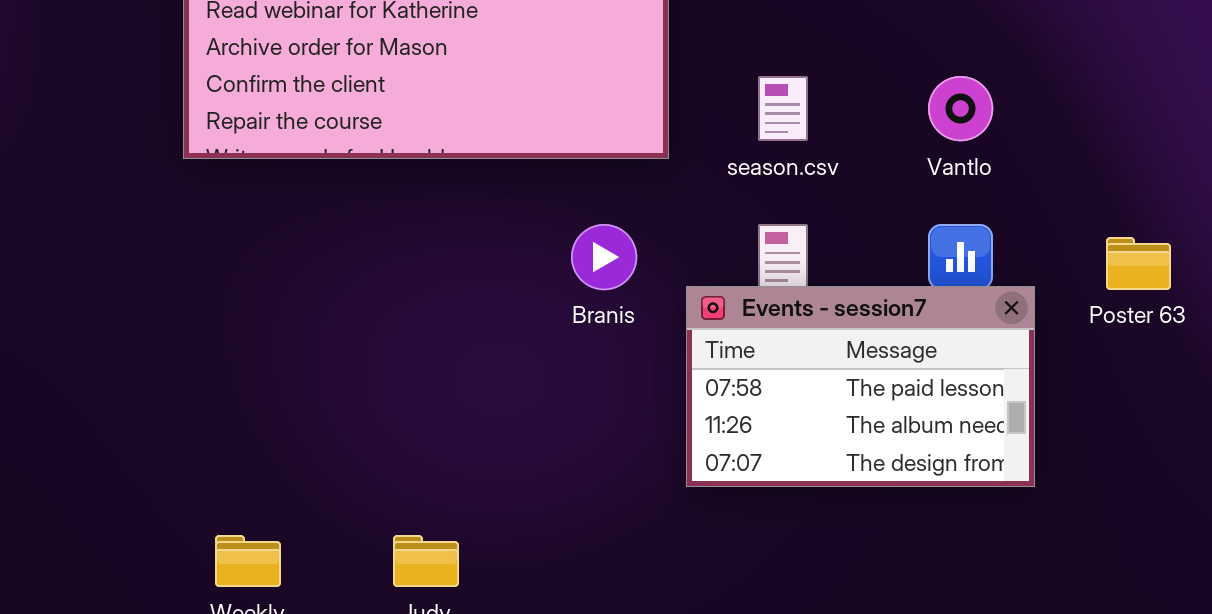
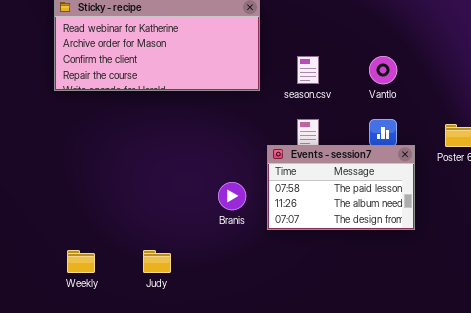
Branis: [571,224,637,290] -> [218,182,246,210], moved

